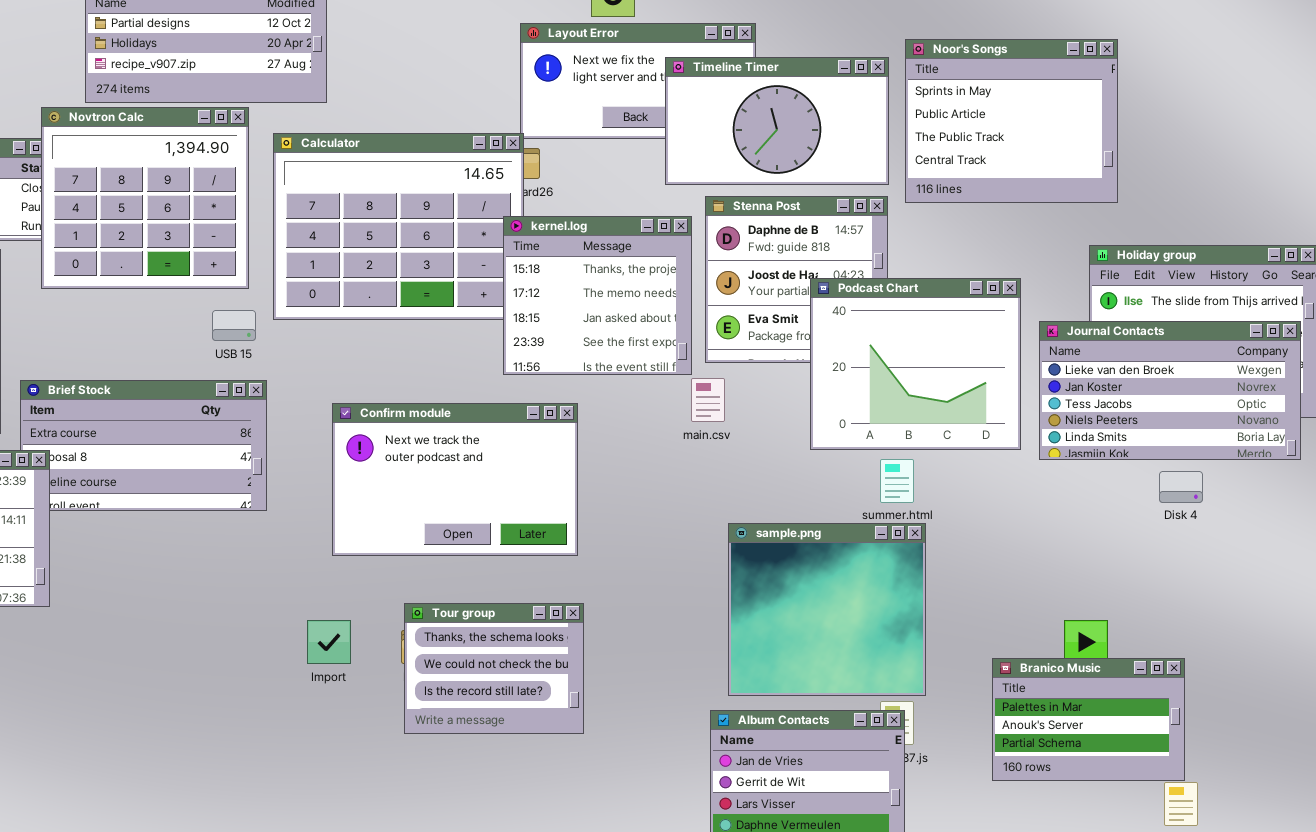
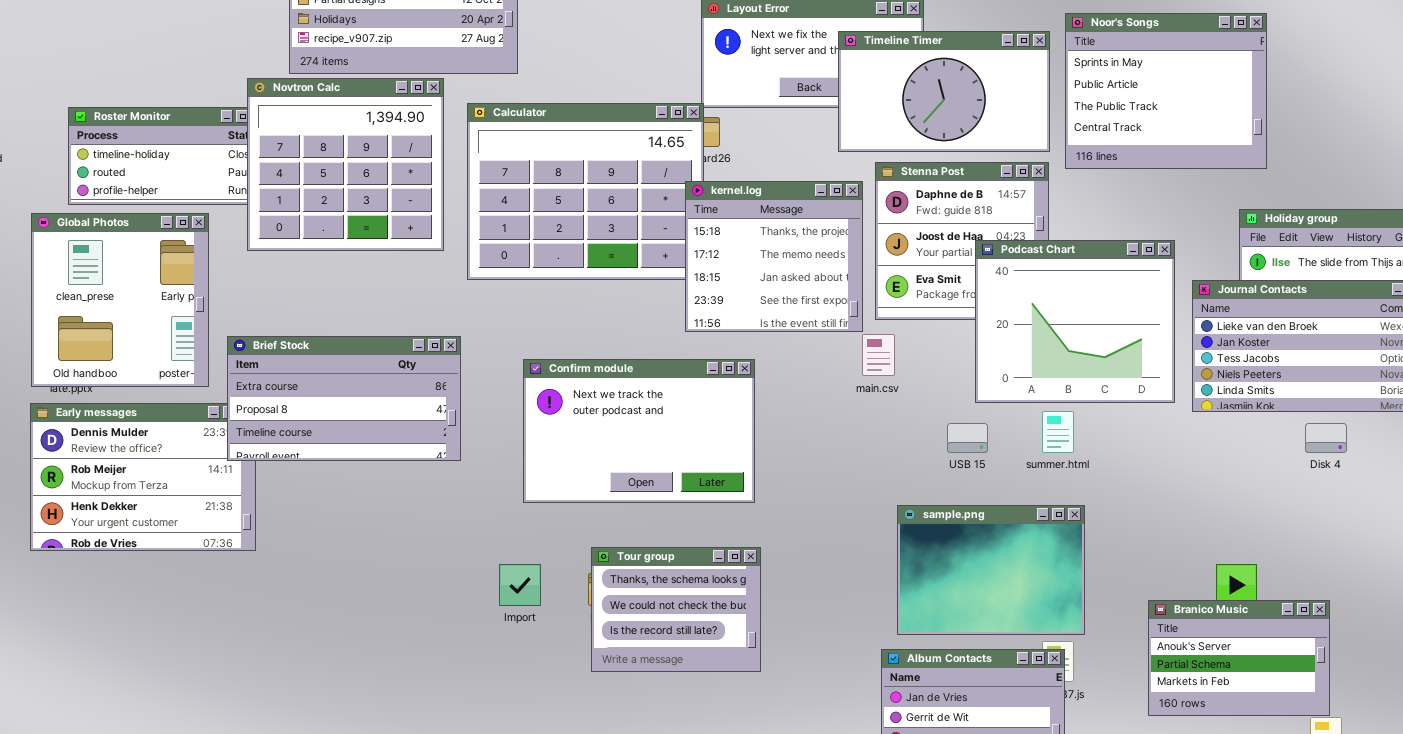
USB 15: [212,310,256,341] -> [947,423,988,453], moved
Brief Stock: [20,380,267,511] -> [227,336,461,461], raised
sample.png: [728,523,926,696] -> [897,505,1085,635], resized
Branico Music: [992,658,1185,781] -> [1148,600,1330,716], scrolled down 1 row

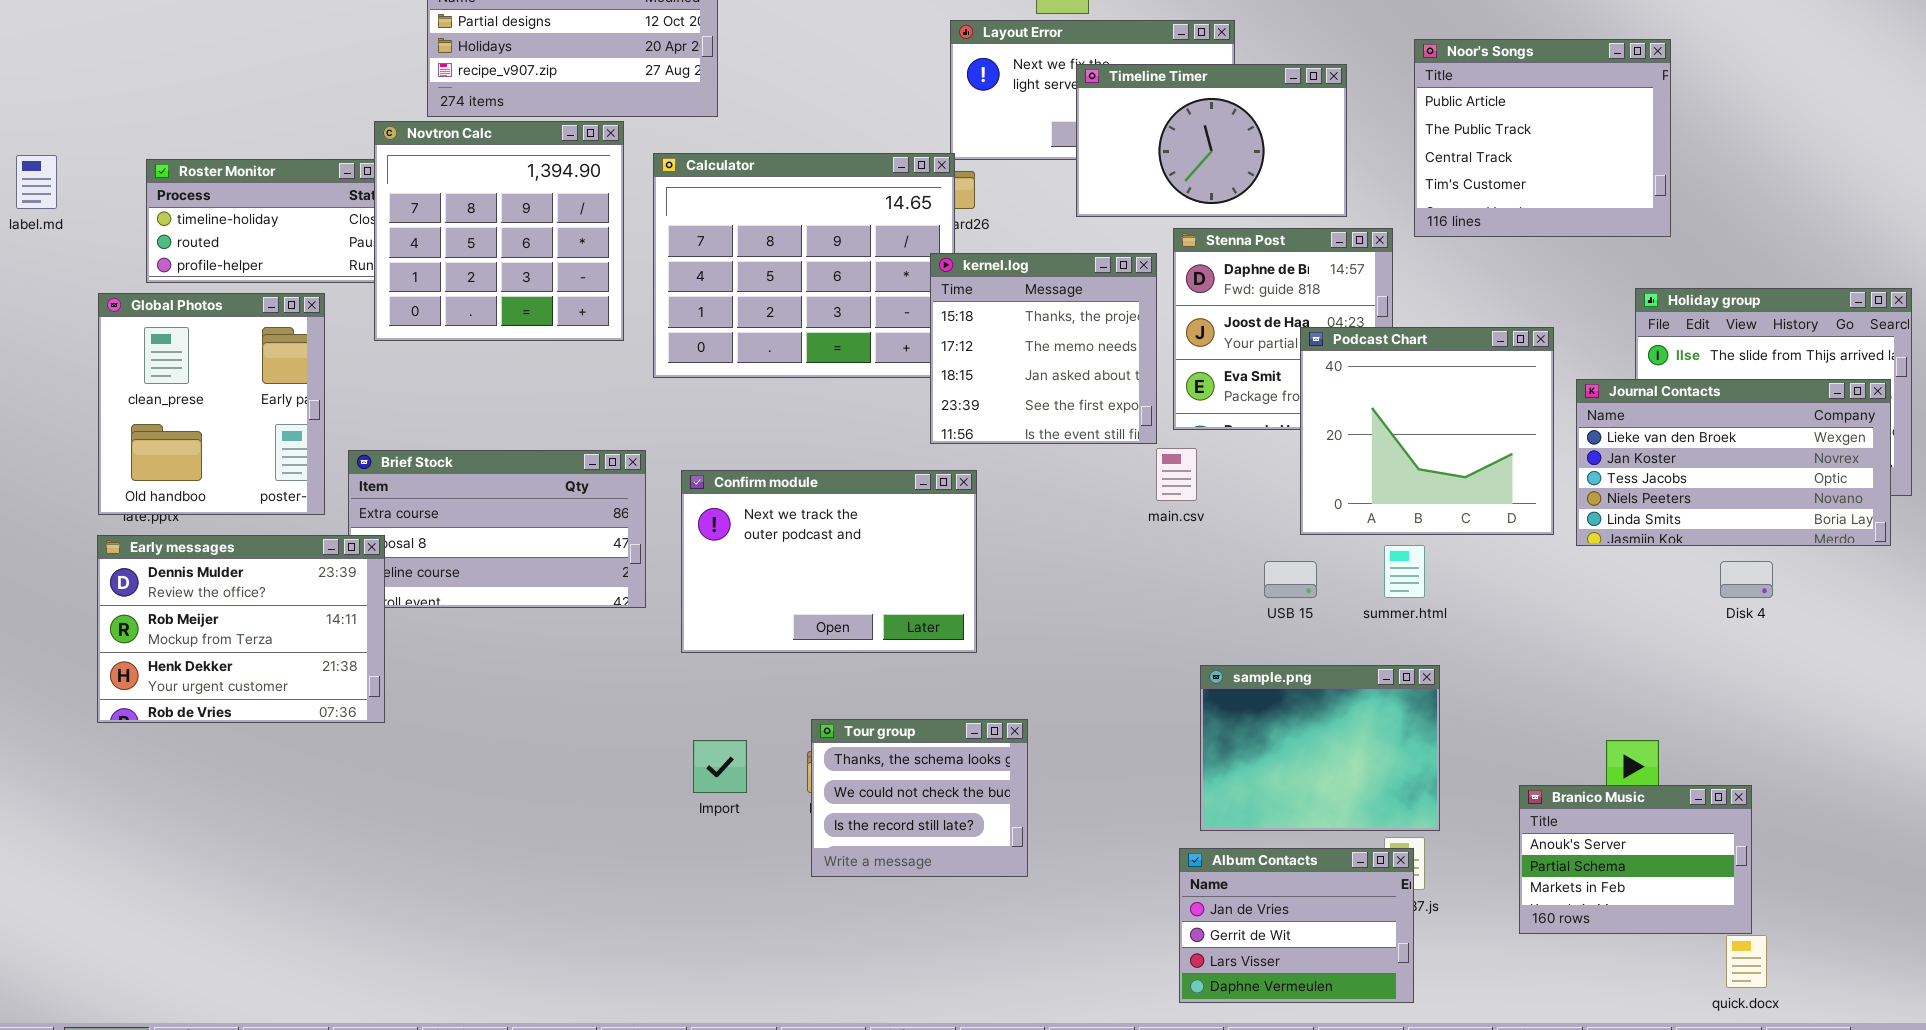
Noor's Songs: [1065,13,1267,169] -> [1414,39,1671,237], scrolled down 1 row
Timeline Timer: [838,31,1050,152] -> [1076,64,1347,217], moved
Confirm module: [523,359,755,503] -> [681,470,977,653], moved
Early messages: [30,403,256,551] -> [97,535,385,723], raised

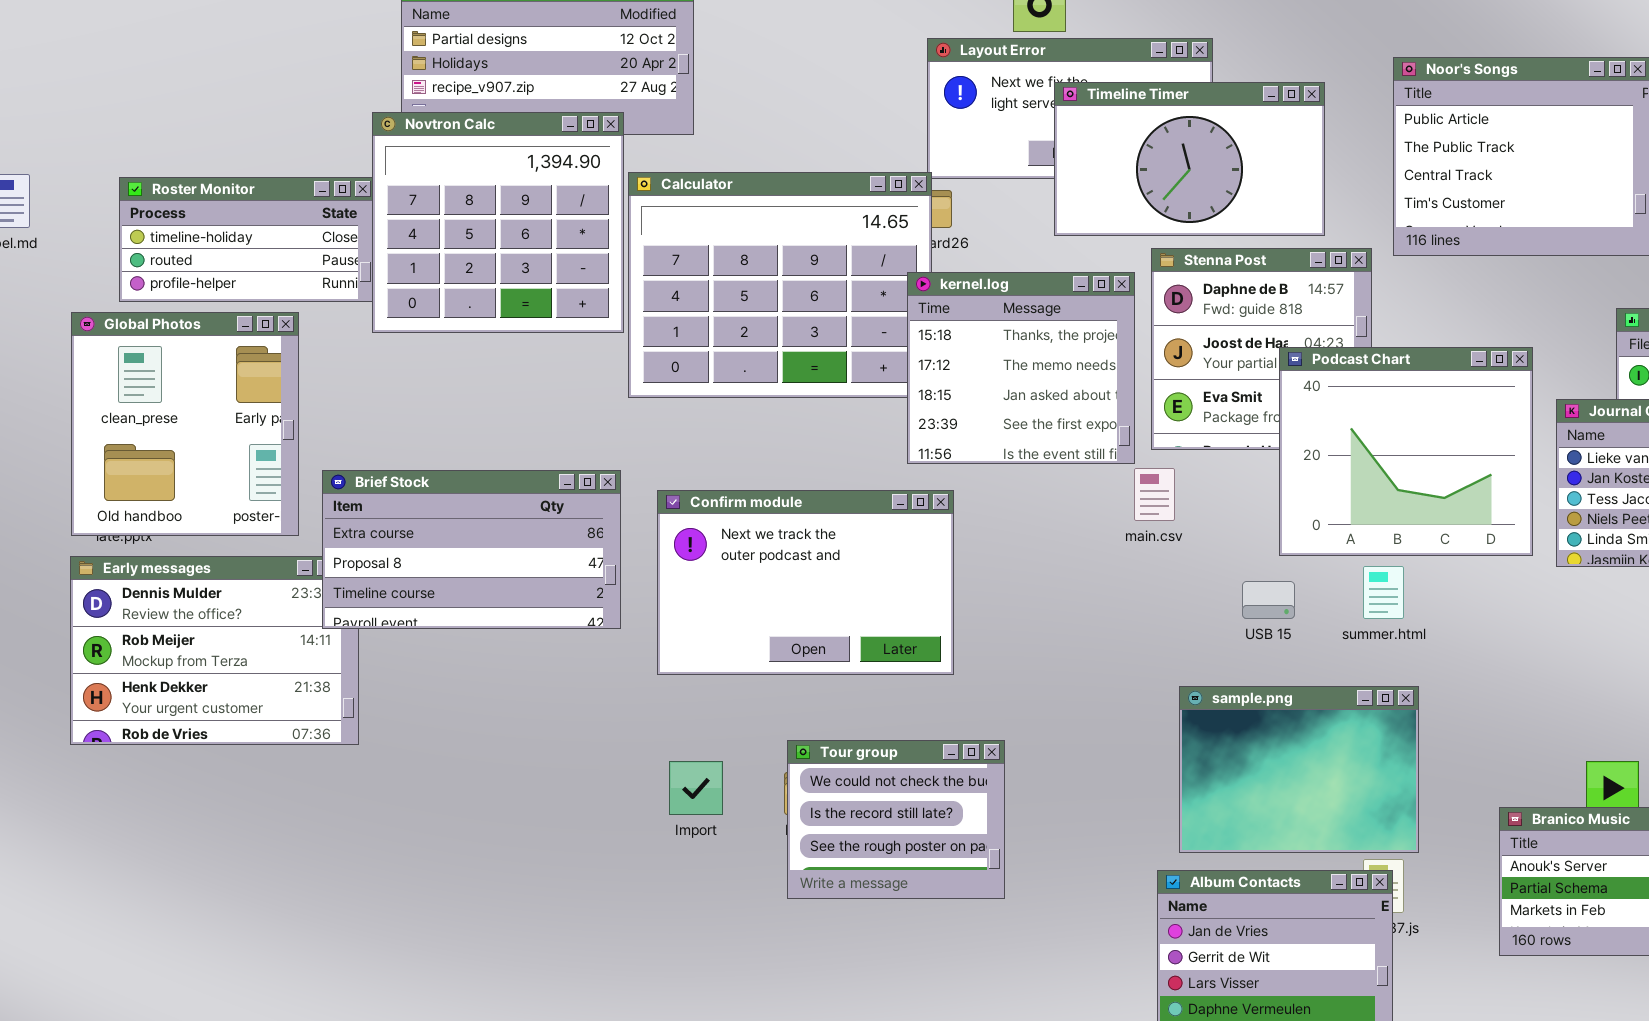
Novtron Calc: [374,121,624,341] -> [372,112,624,333], moved
Brief Stock: [348,450,646,608] -> [322,470,621,629], raised
Tour group: [811,719,1028,877] -> [787,740,1005,899], scrolled down 1 row

